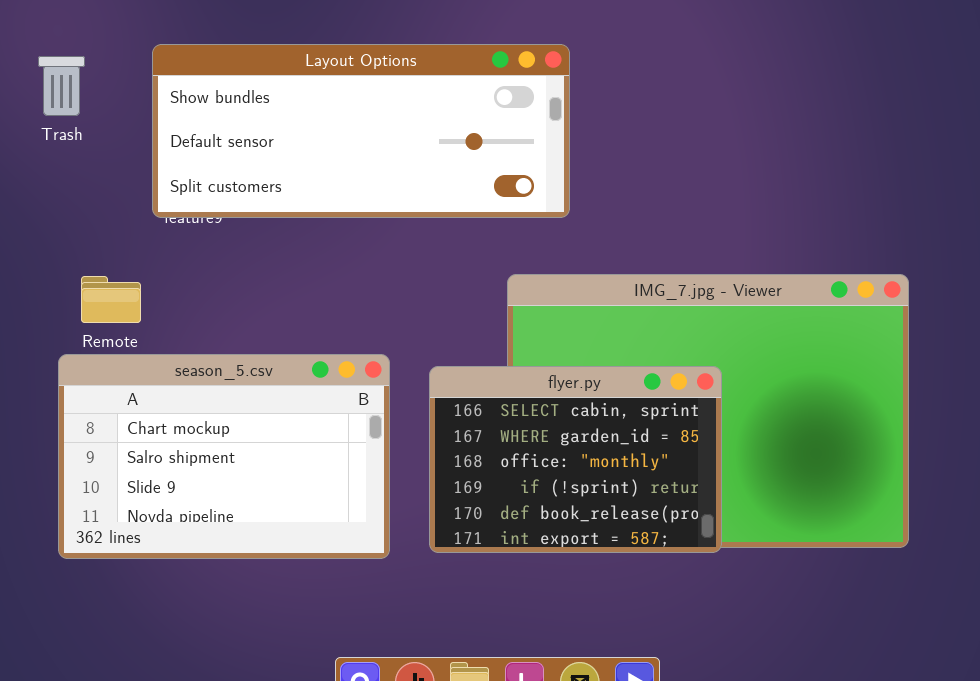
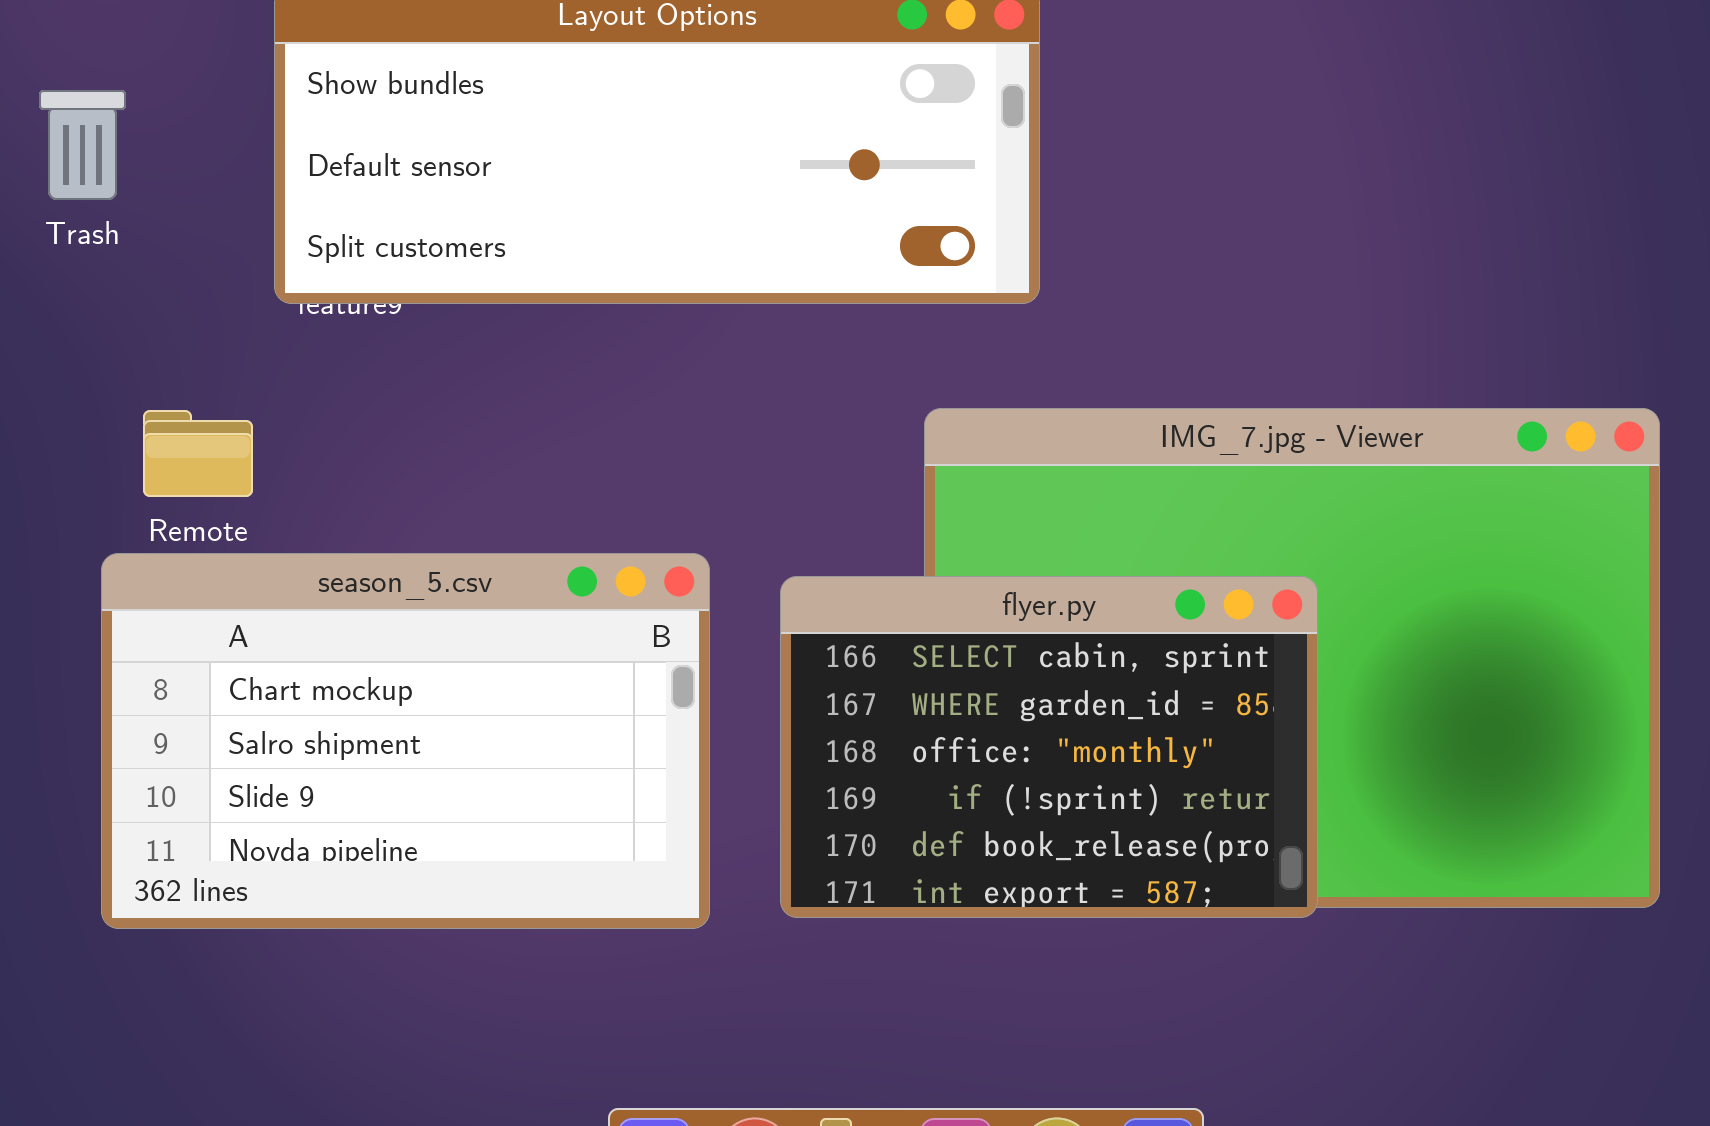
Trash: [38,56,85,116] -> [39,90,126,200], moved

